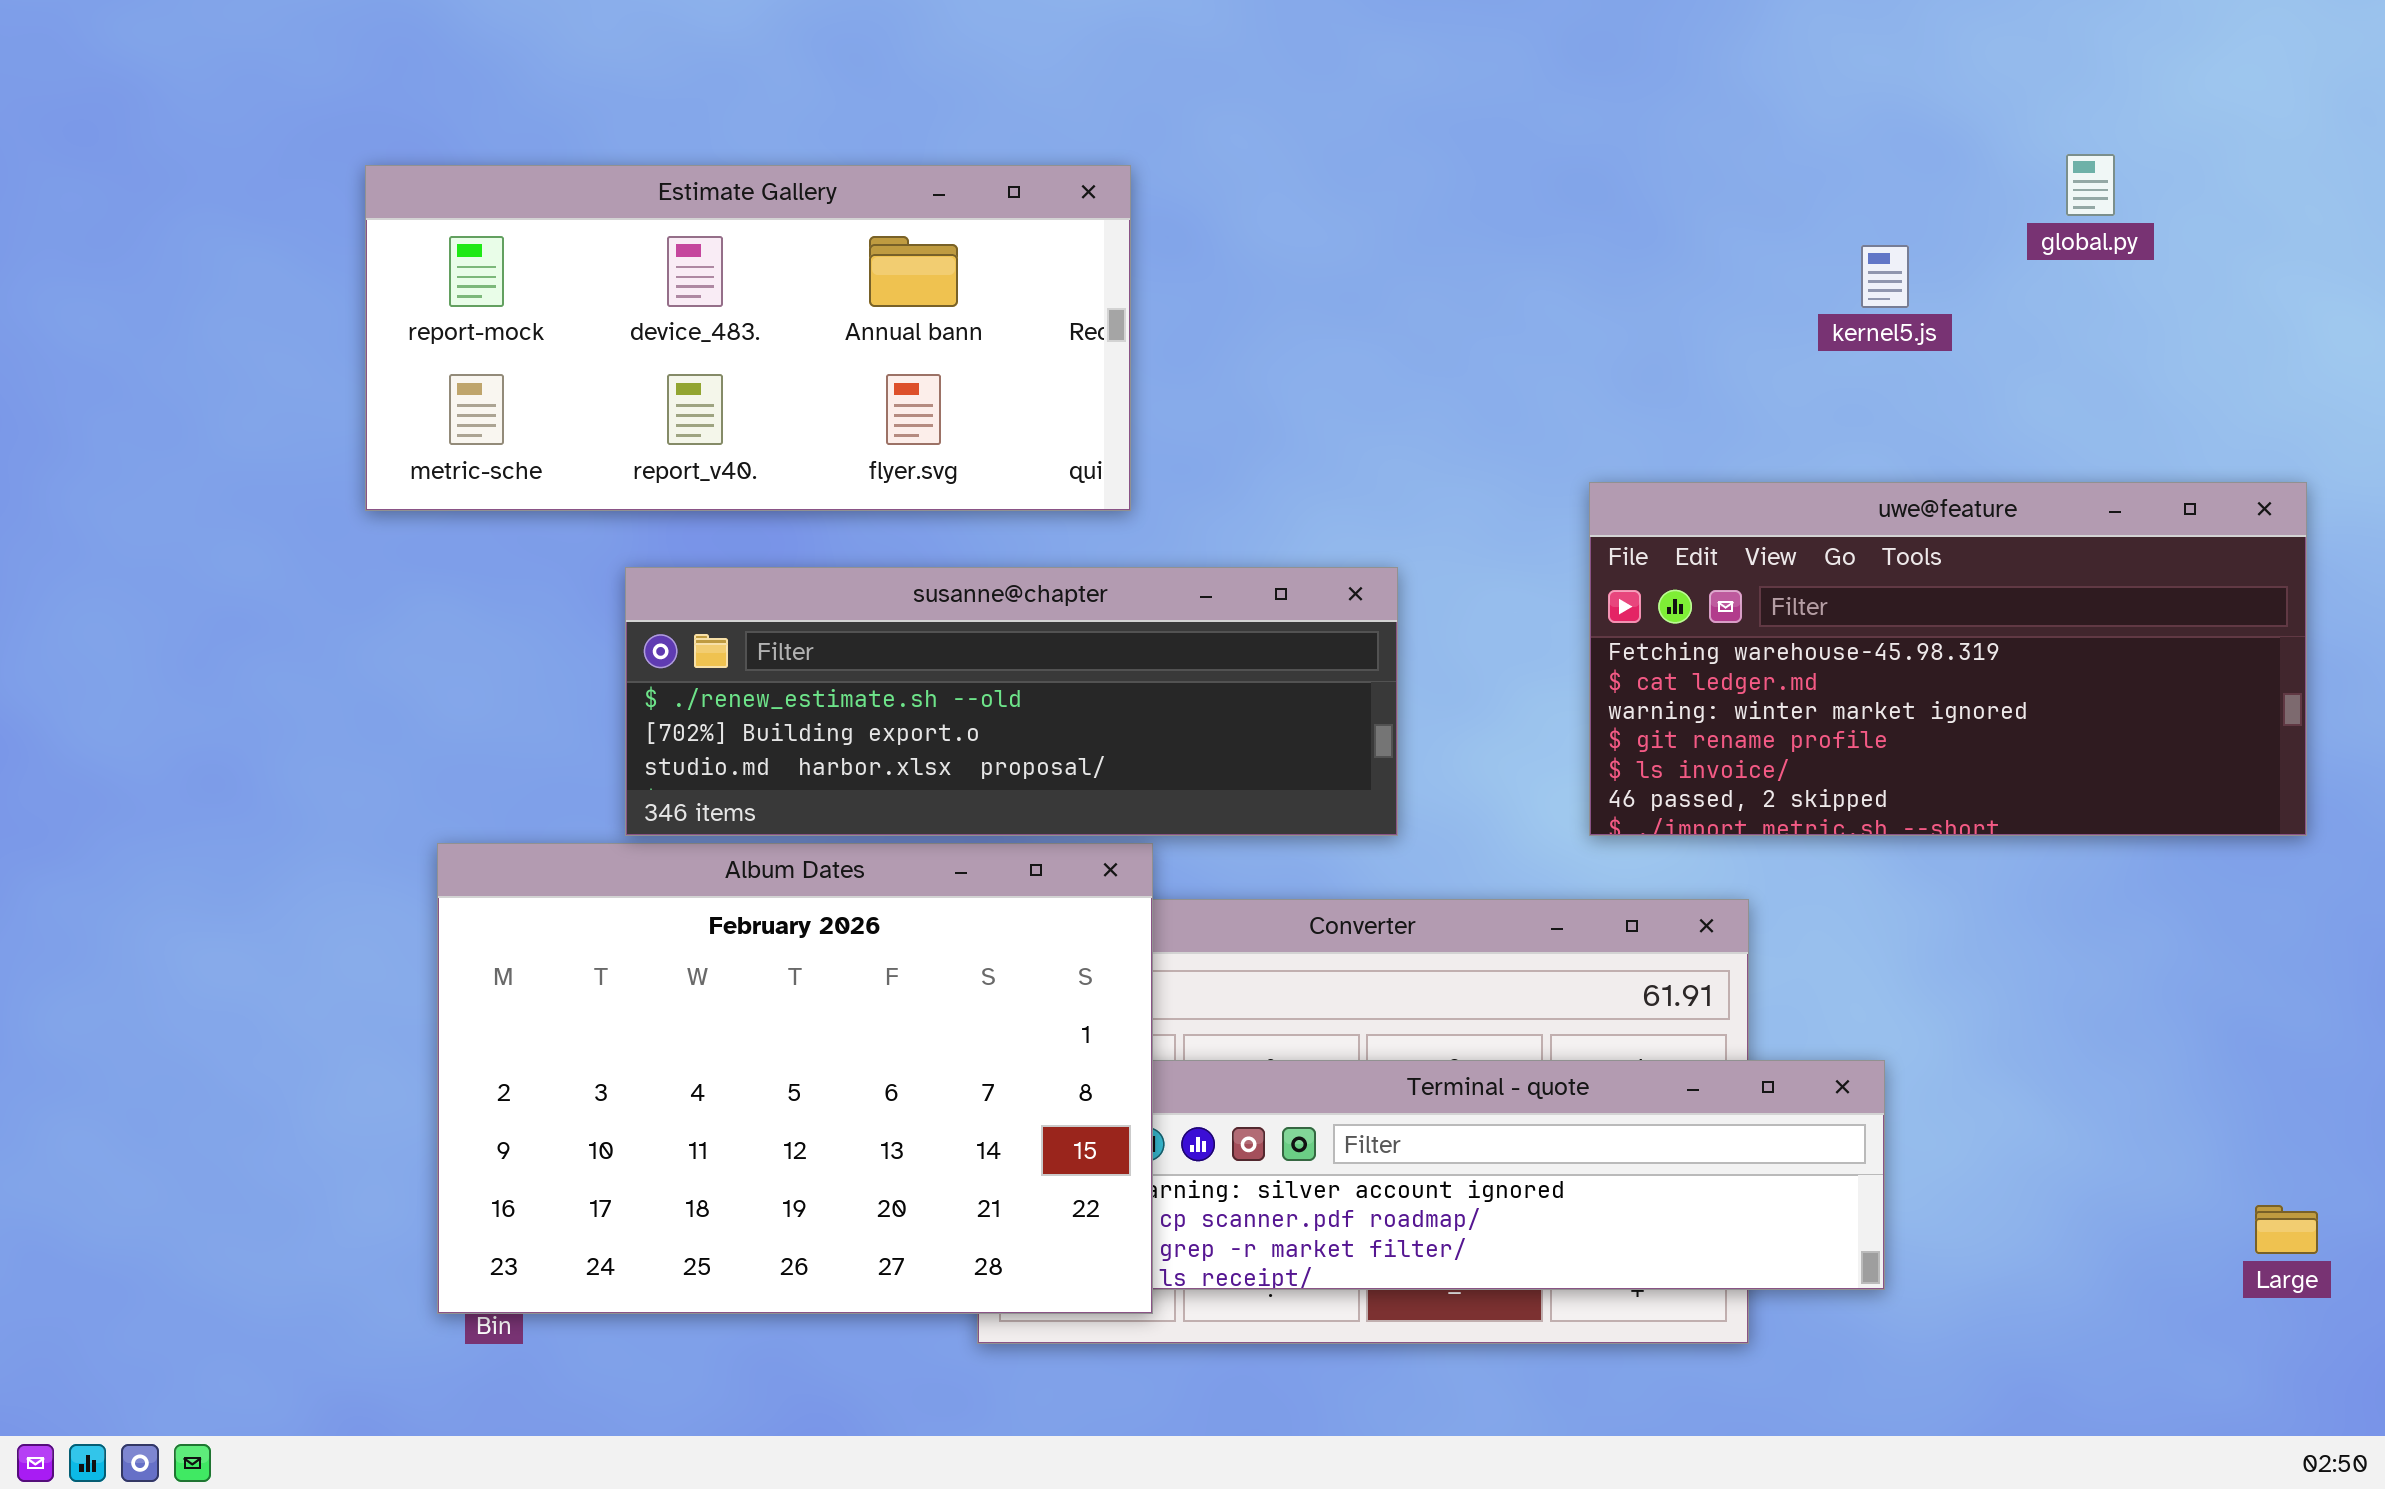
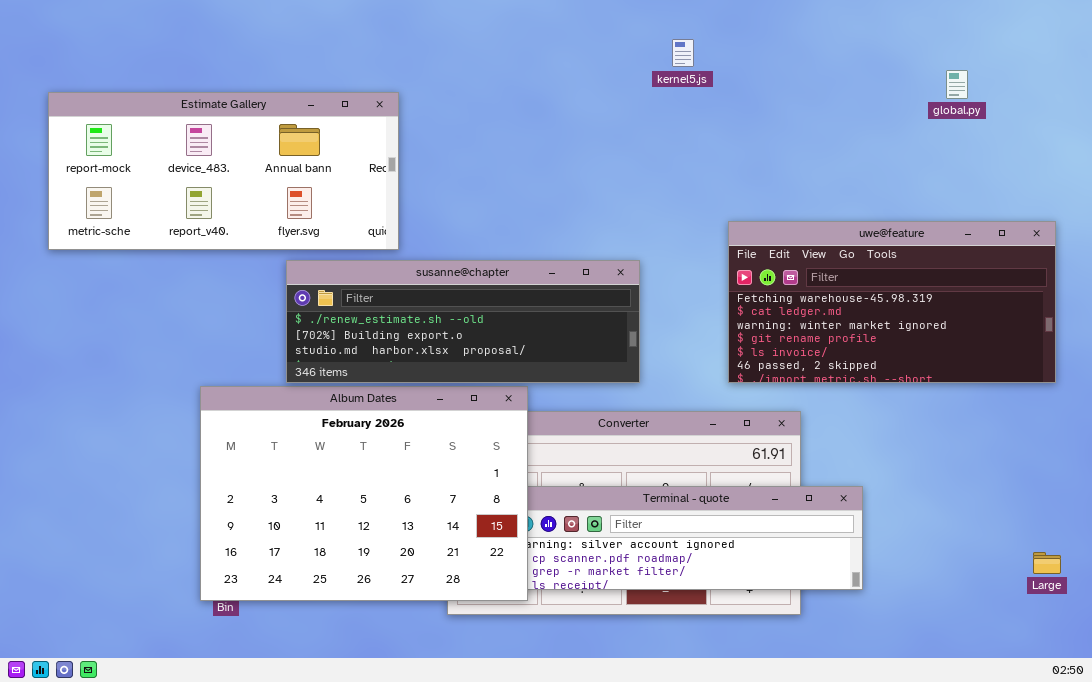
Estimate Gallery: [365,165,1131,511] -> [48,92,399,250], moved
kernel5.js: [1861,245,1909,308] -> [672,39,694,67], moved

